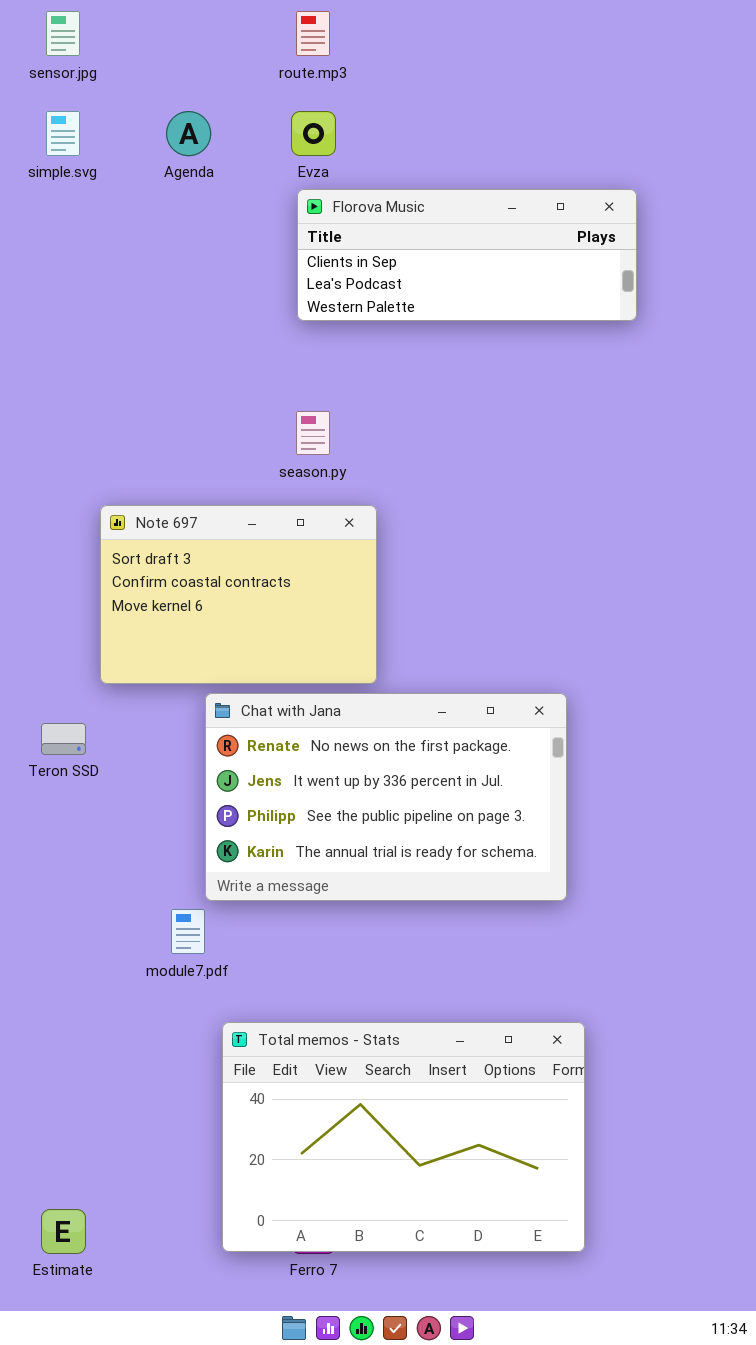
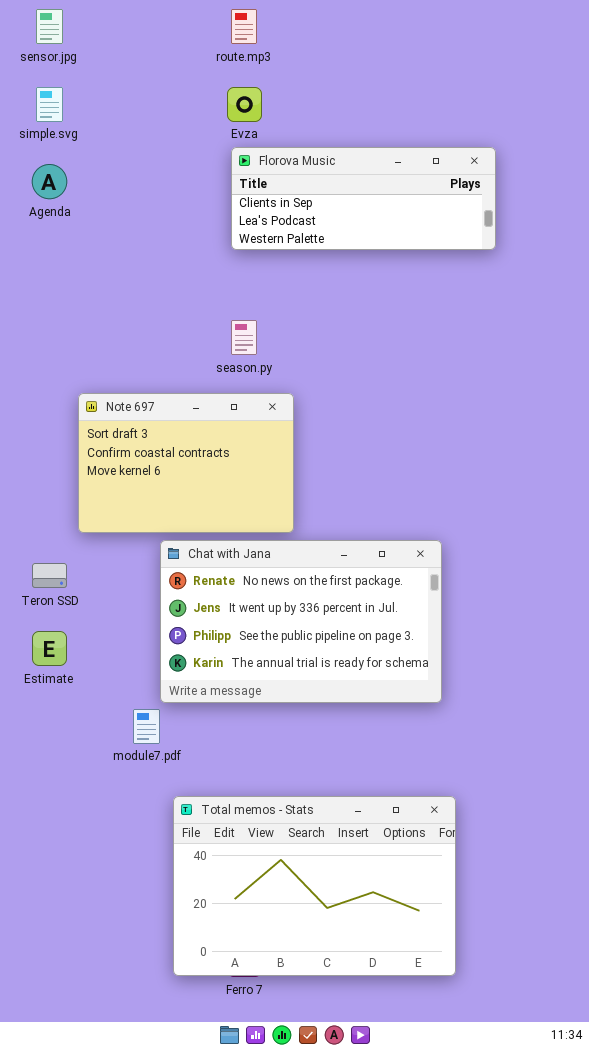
Agenda: [166,111,211,156] -> [32,164,67,199], moved
Estimate: [41,1209,86,1254] -> [32,631,67,666], moved

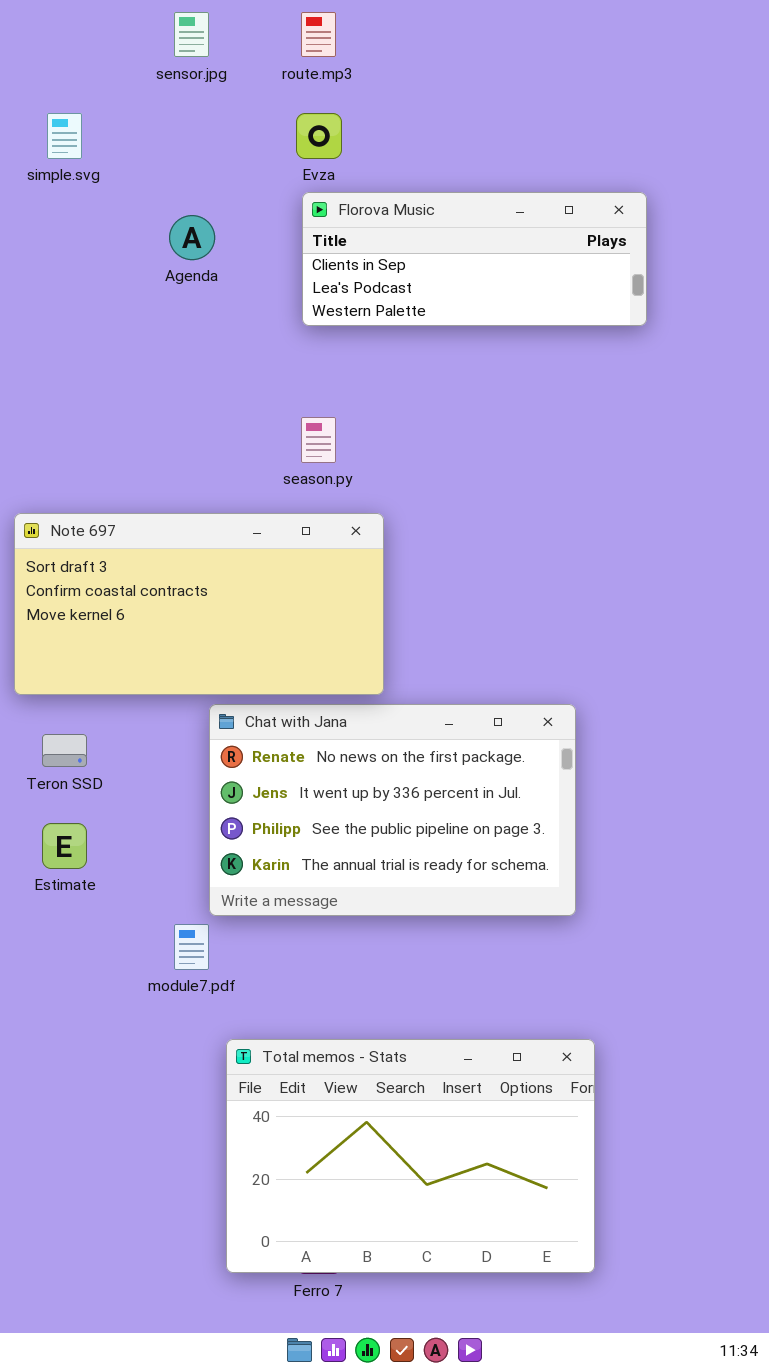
sensor.jpg: [36,9,63,44] -> [174,12,209,57], moved
Agenda: [32,164,67,199] -> [169,215,215,260], moved
Note 697: [78,393,294,533] -> [14,513,384,695], resized

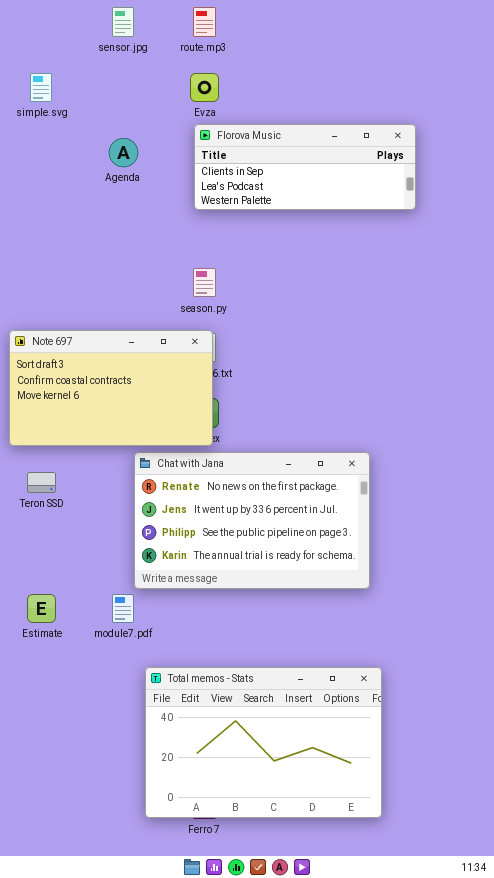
Note 697: [14,513,384,695] -> [9,330,213,446], resized
Estimate: [42,823,87,869] -> [27,594,56,623], moved

